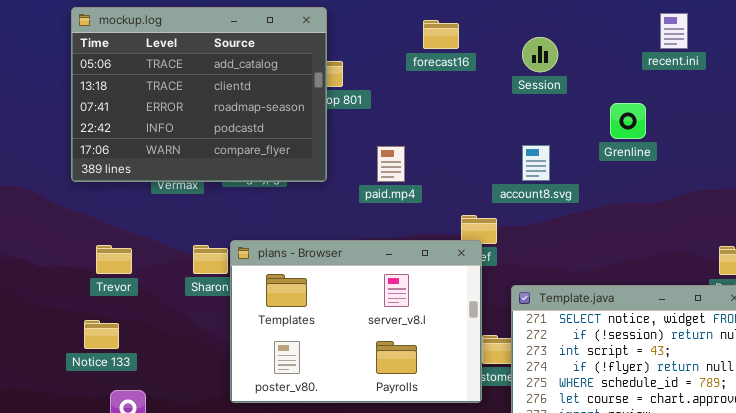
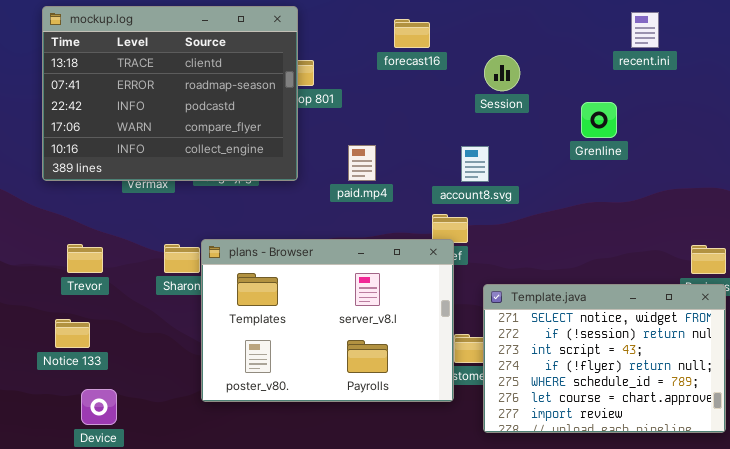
mockup.log: [71,7,327,182] -> [42,6,298,181], scrolled down 1 row
Session: [522,37,558,72] -> [484,55,520,91], moved
account8.svg: [522,145,550,181] -> [461,146,489,182], moved

